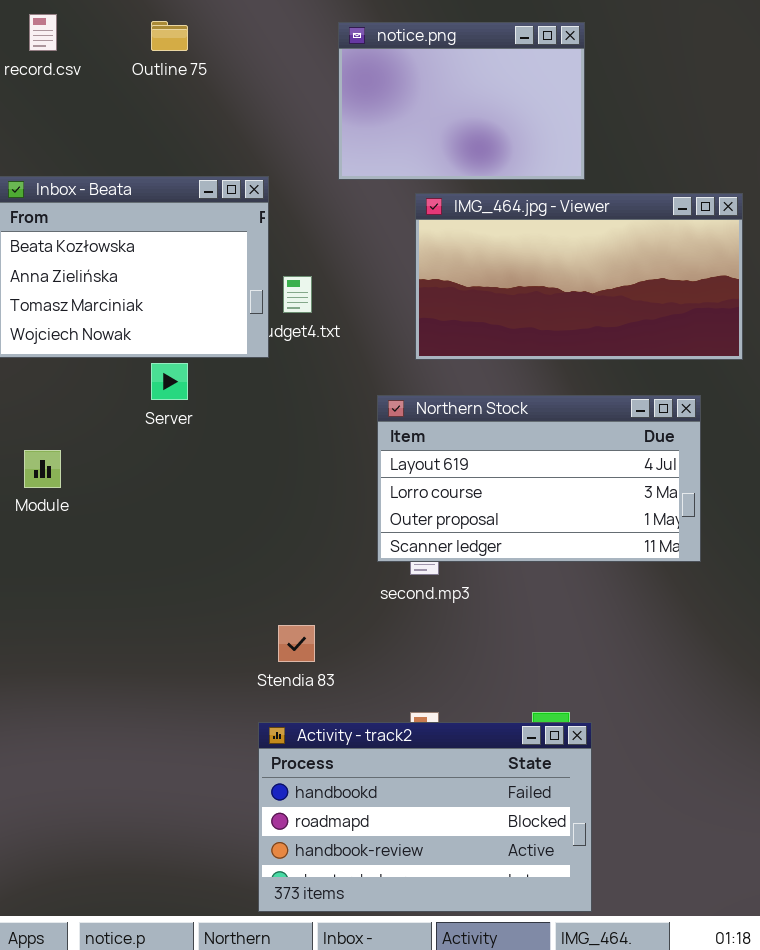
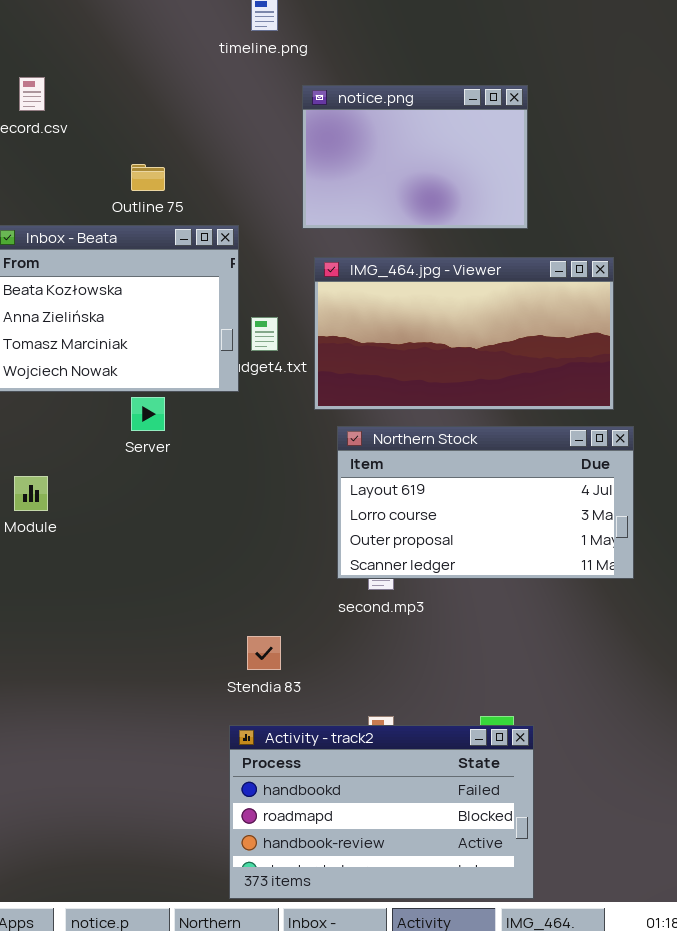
Outline 75: [151,21,188,51] -> [131,164,165,191], moved
IMG_464.jpg - Viewer: [415,193,743,360] -> [314,257,614,410], moved

